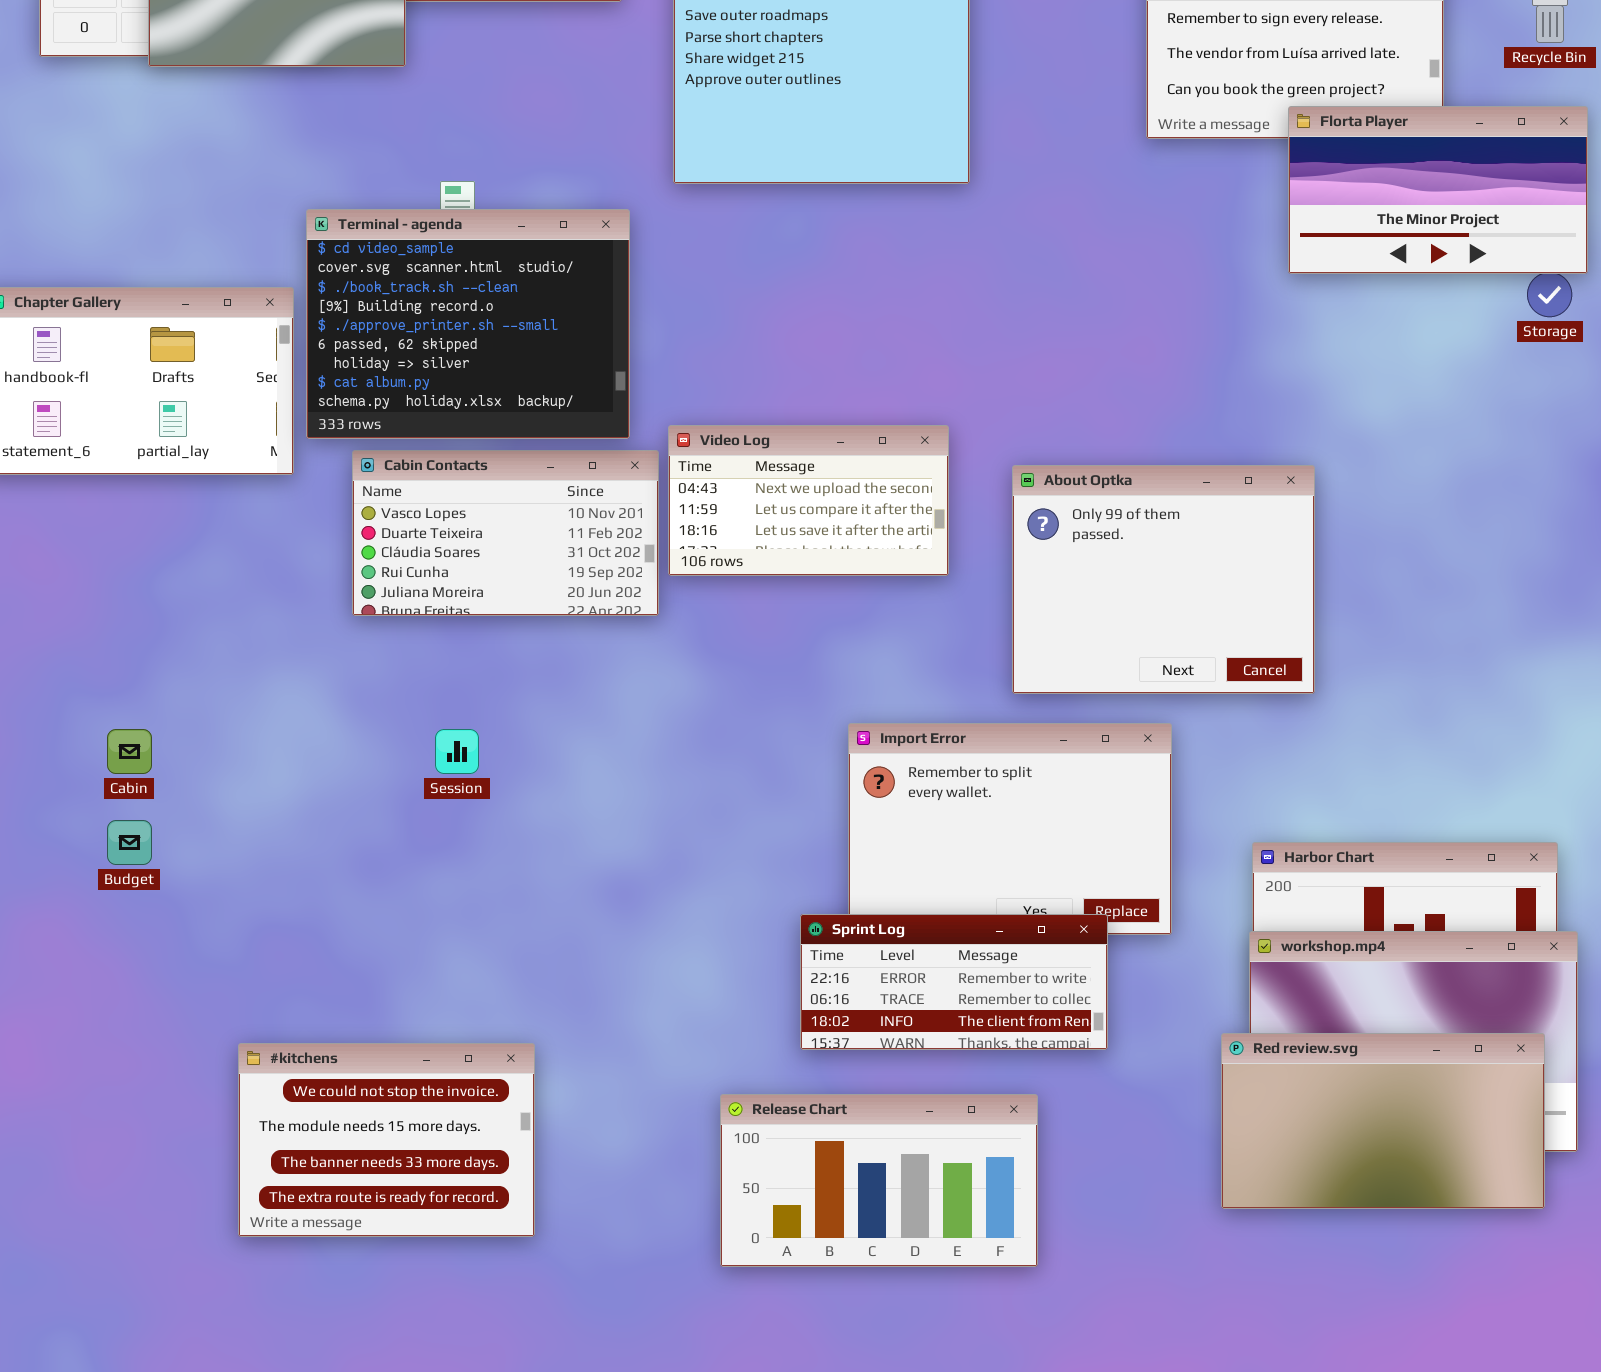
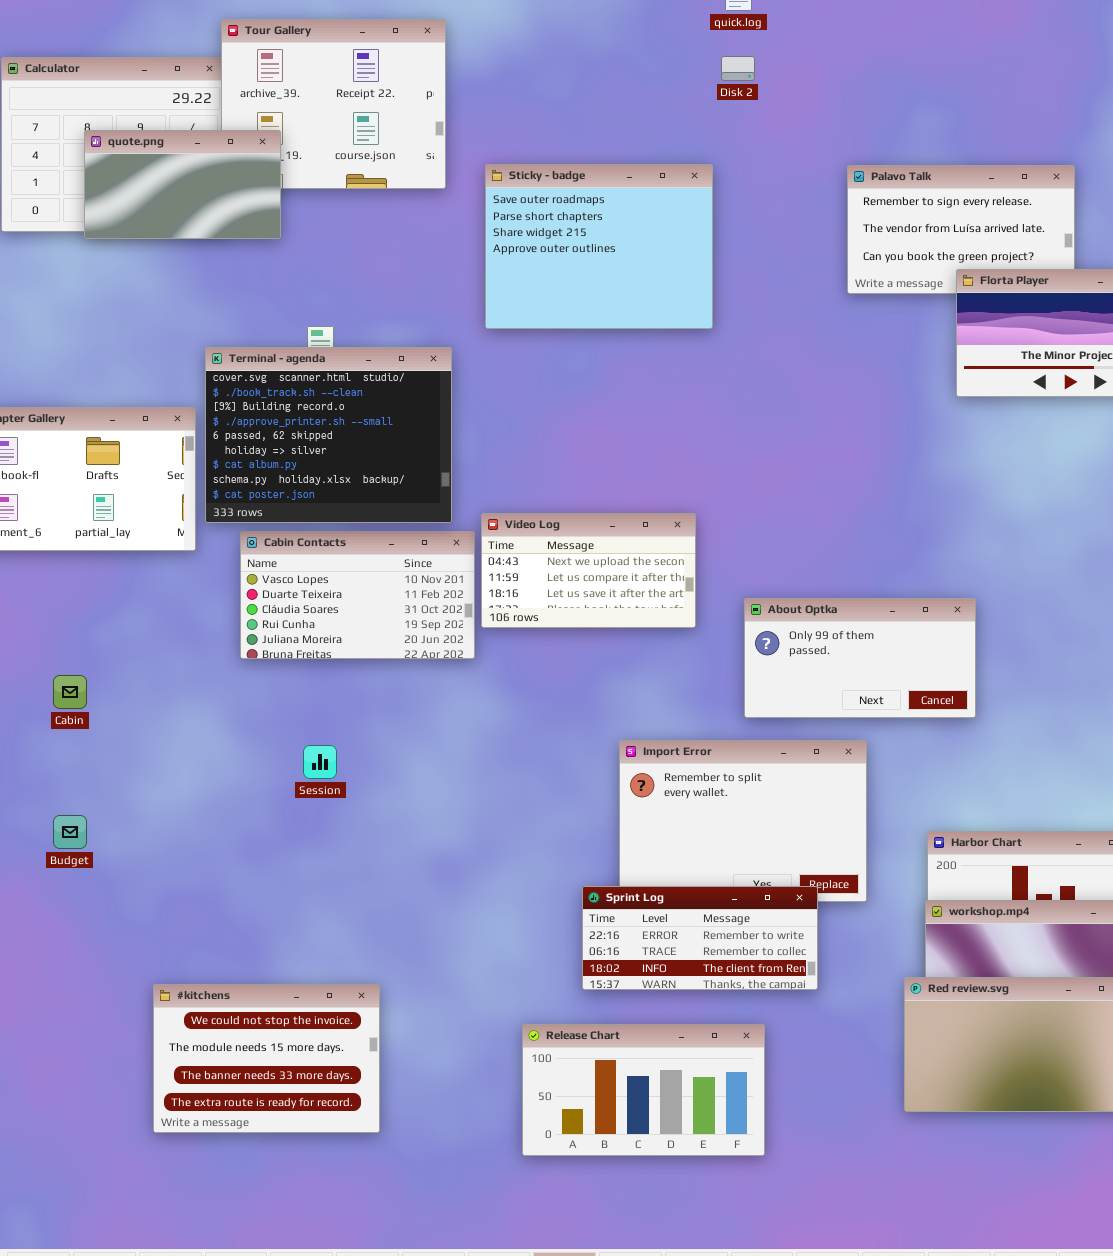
Terminal - agenda: [306,209,630,439] -> [205,347,452,523], scrolled down 1 row
About Optka: [1012,465,1315,694] -> [744,598,976,718], resized
Cabin: [107,729,152,774] -> [53,675,87,709], moved

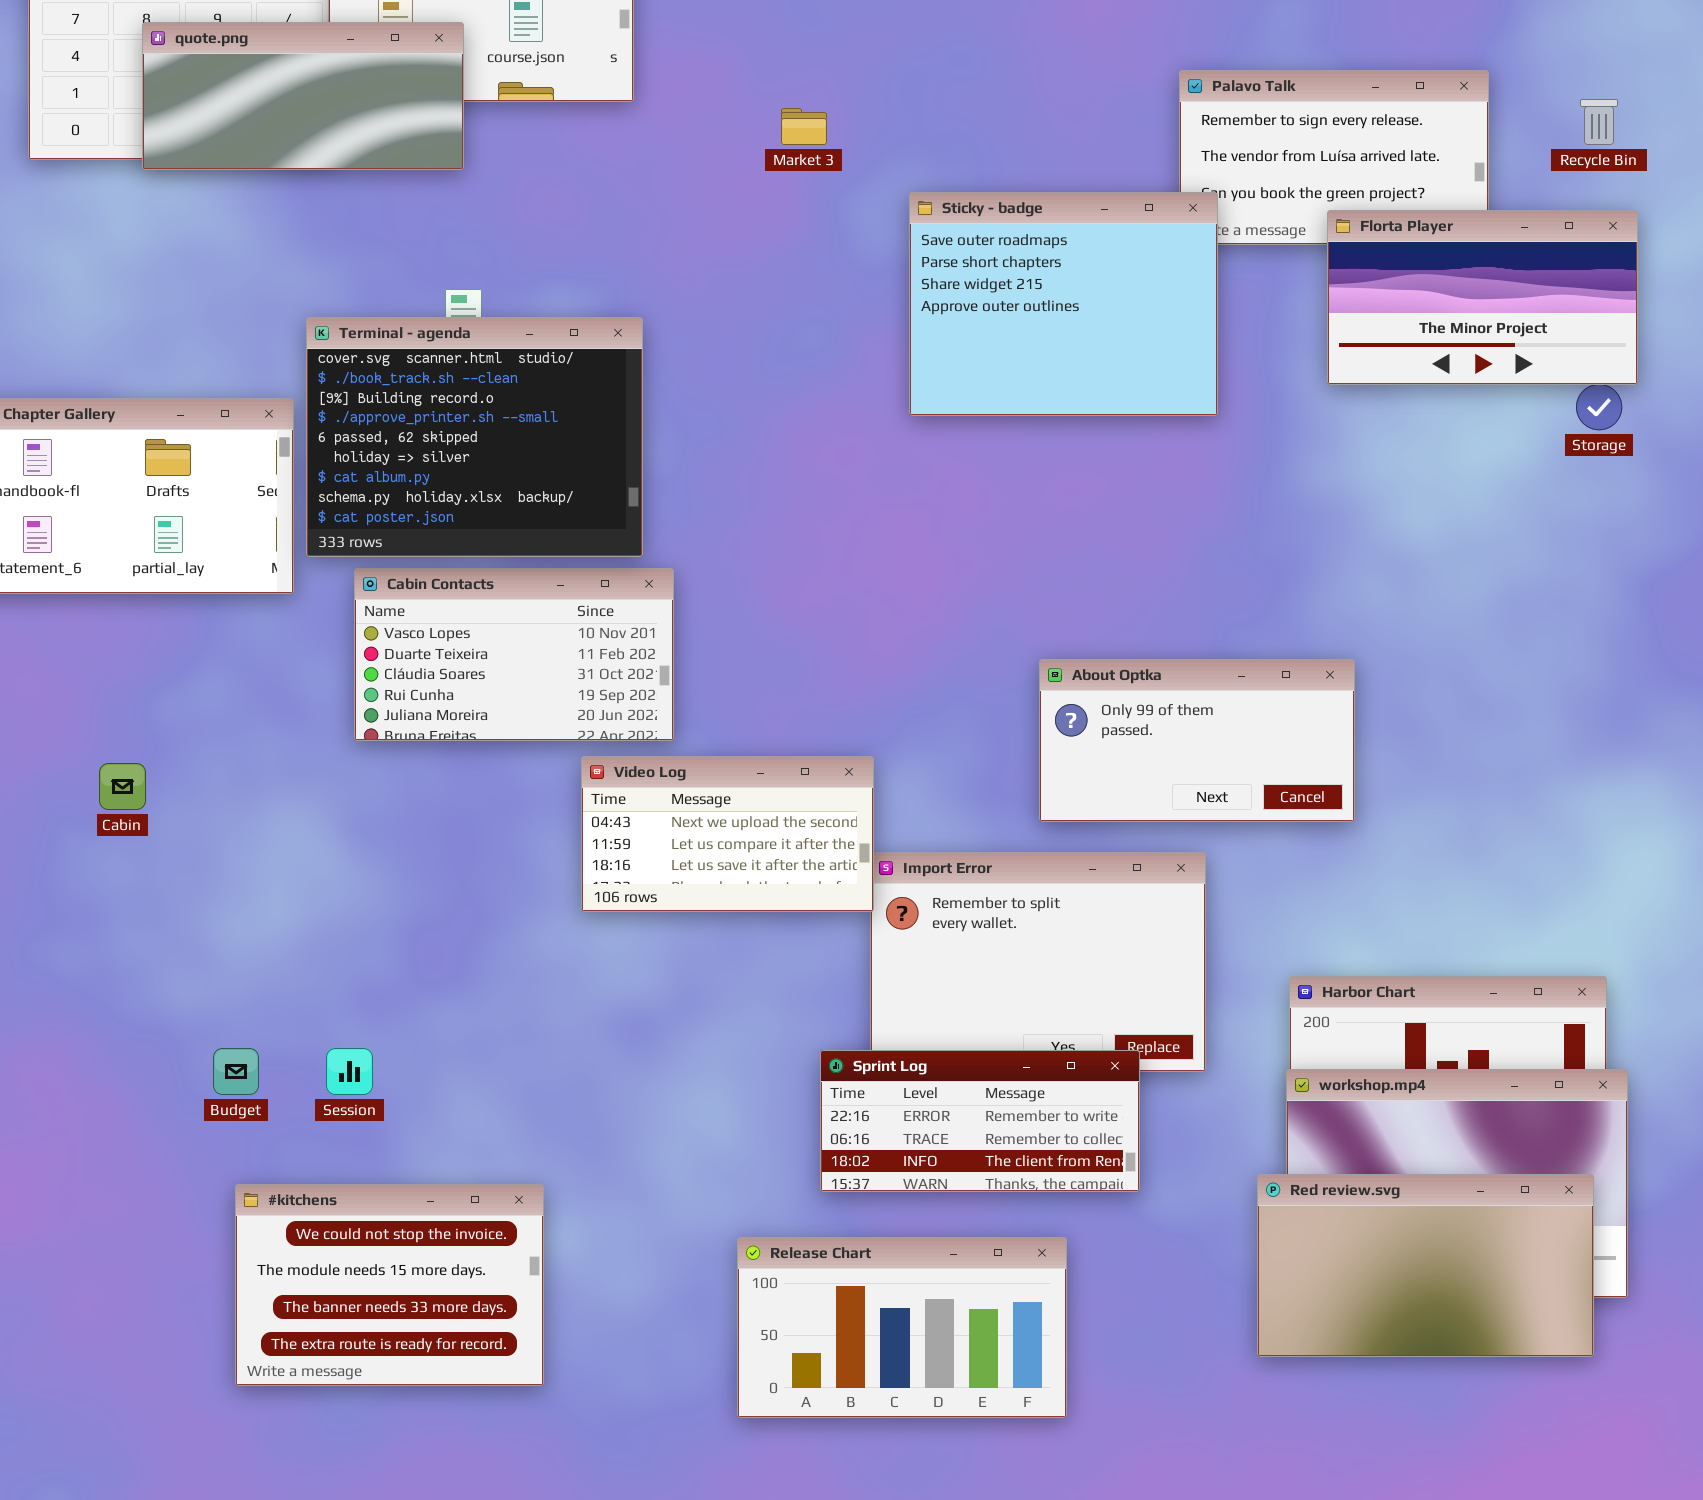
quote.png: [84,130,281,239] -> [142,22,464,170], resized
Sticky - badge: [485,164,713,329] -> [909,192,1218,416], moved
Video Log: [481,513,696,628] -> [581,756,874,912], moved
Session: [303,745,337,779] -> [326,1048,373,1095], moved
Budget: [53,815,87,849] -> [213,1048,259,1095], moved

